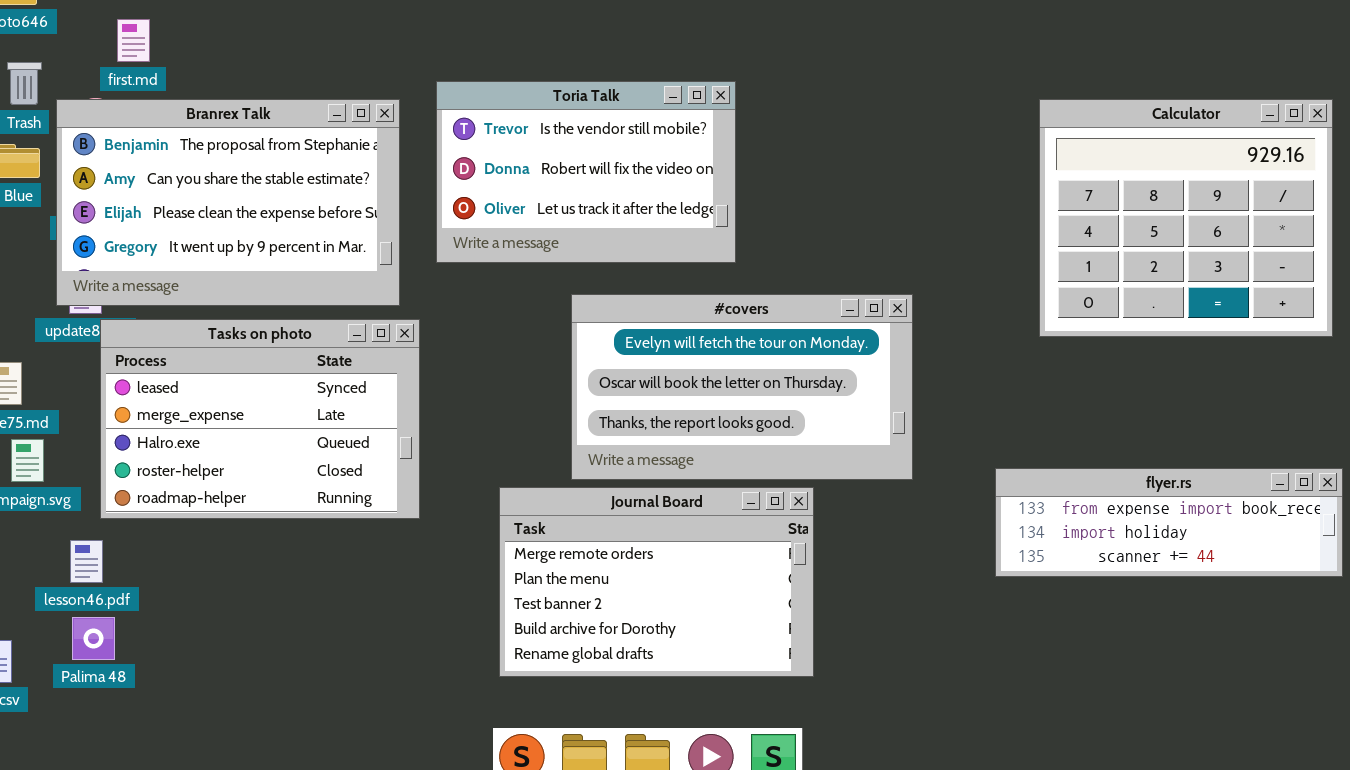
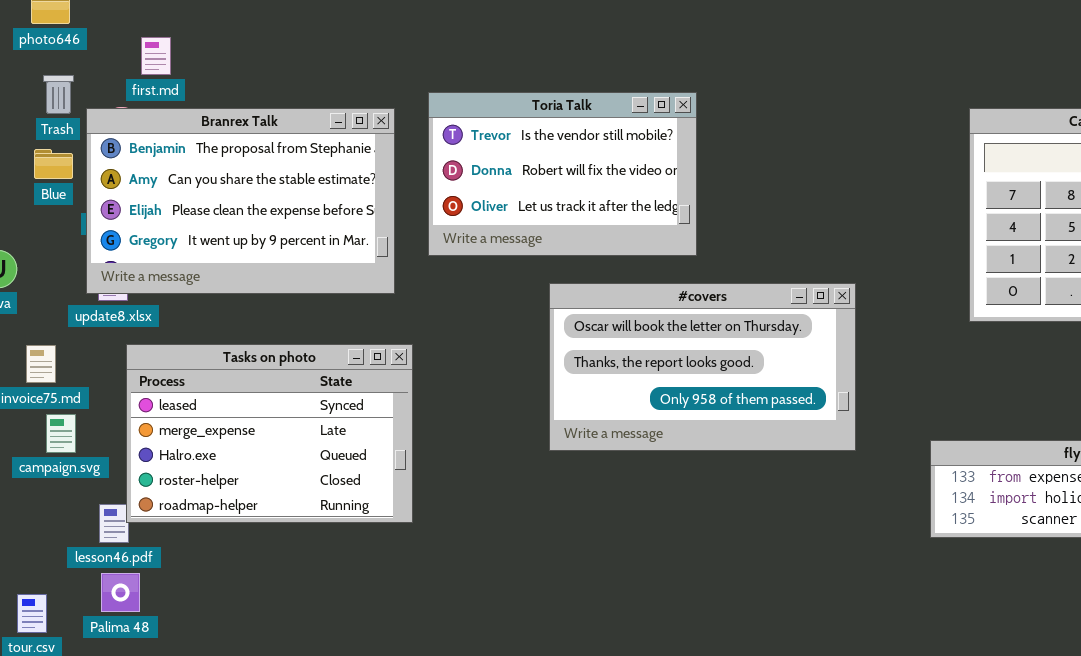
#covers: [571,294,913,480] -> [549,283,856,451], scrolled down 1 row
Tasks on photo: [100,319,420,519] -> [126,344,413,523], moved
Journal Board: [499,487,814,677] -> none, closed

